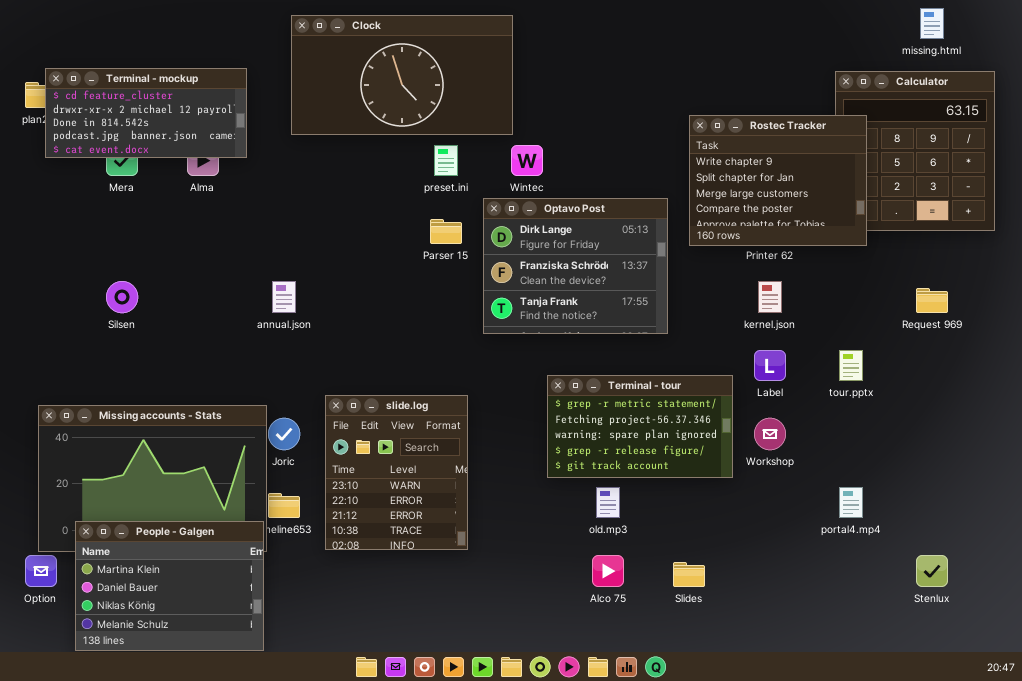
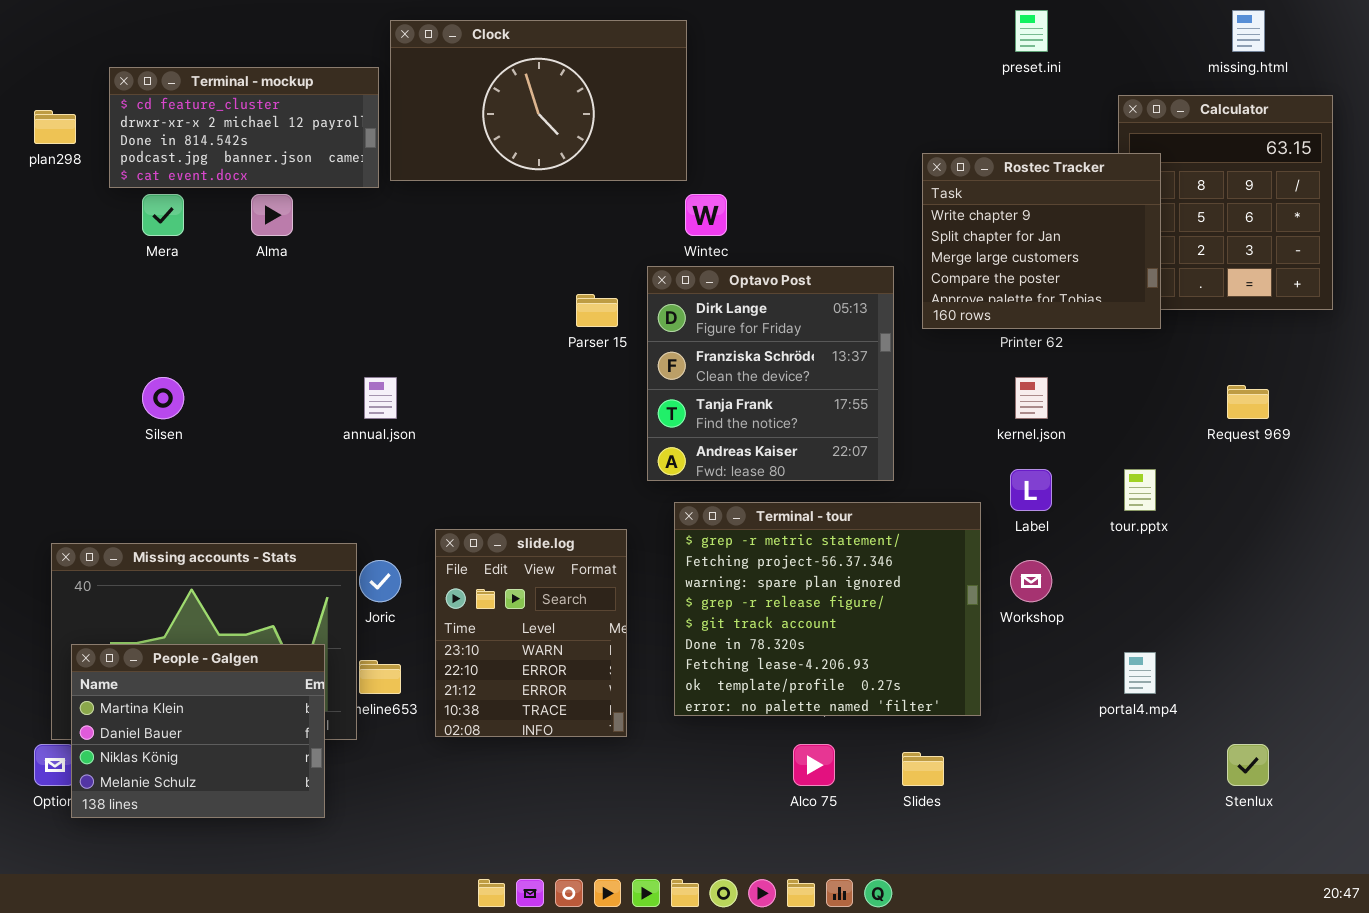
Terminal - mockup: [45,68,247,158] -> [109,67,379,188], moved
preset.ini: [434,145,458,176] -> [1015,10,1048,52], moved
Optavo Post: [483,198,668,334] -> [647,266,894,481], resized
Terminal - tour: [547,375,733,478] -> [674,502,981,716], resized
People - Galgen: [75,521,264,651] -> [71,644,325,818], moved

